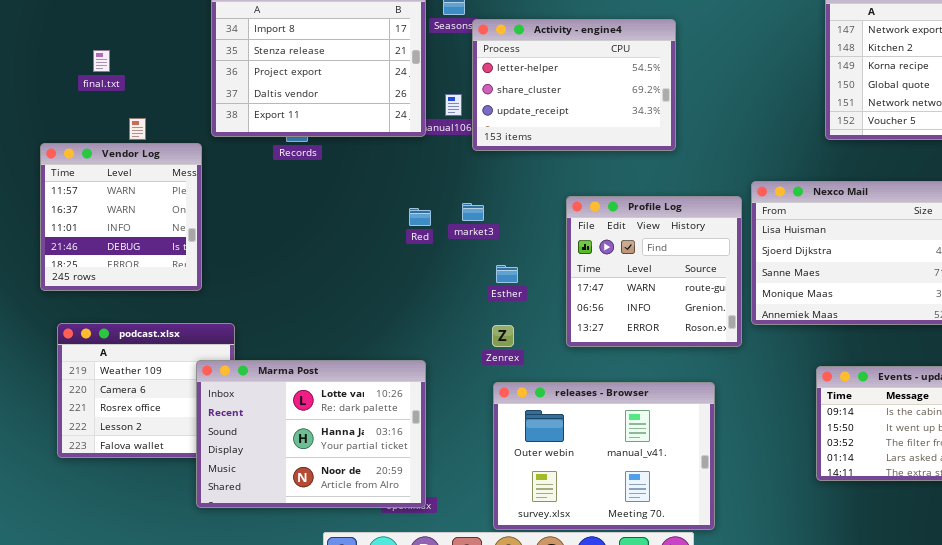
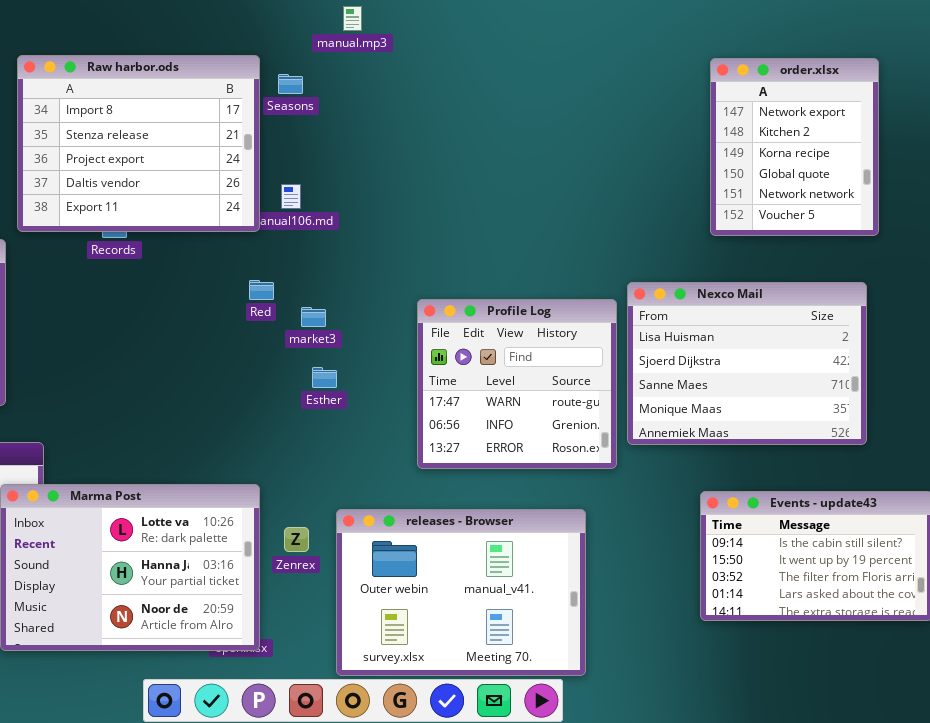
Activity - engine4: [472,19,676,151] -> none, closed
Red: [409,208,431,226] -> [249,280,274,300], moved
Esther: [496,265,518,283] -> [312,367,337,388], moved
Zenrex: [492,325,514,347] -> [284,527,309,552], moved

